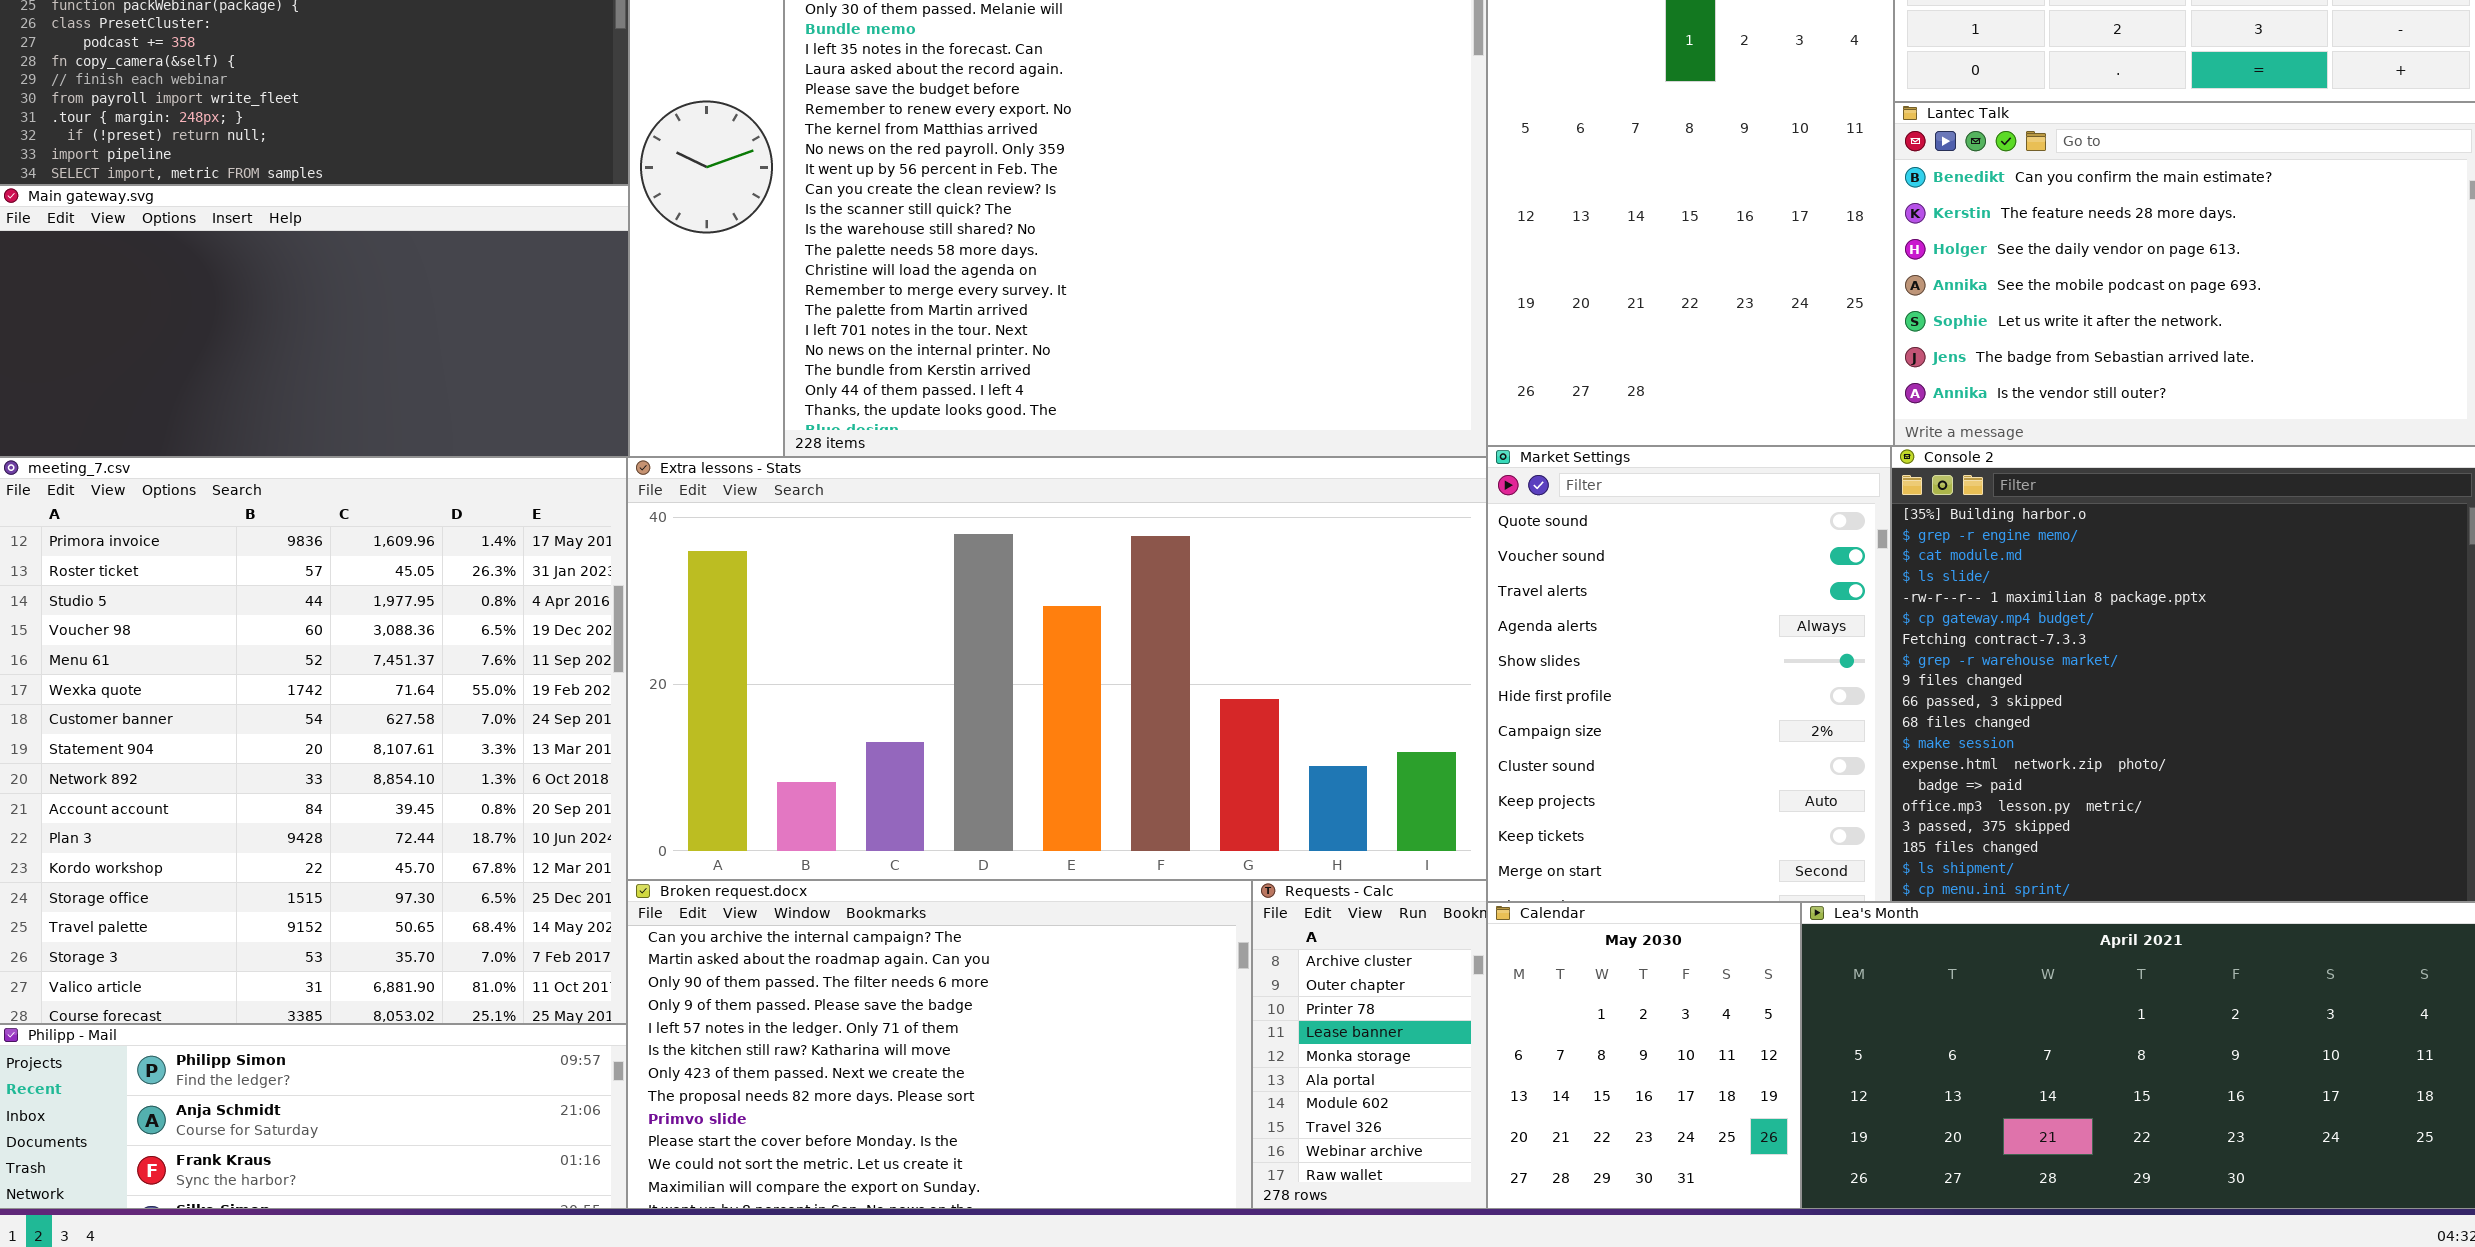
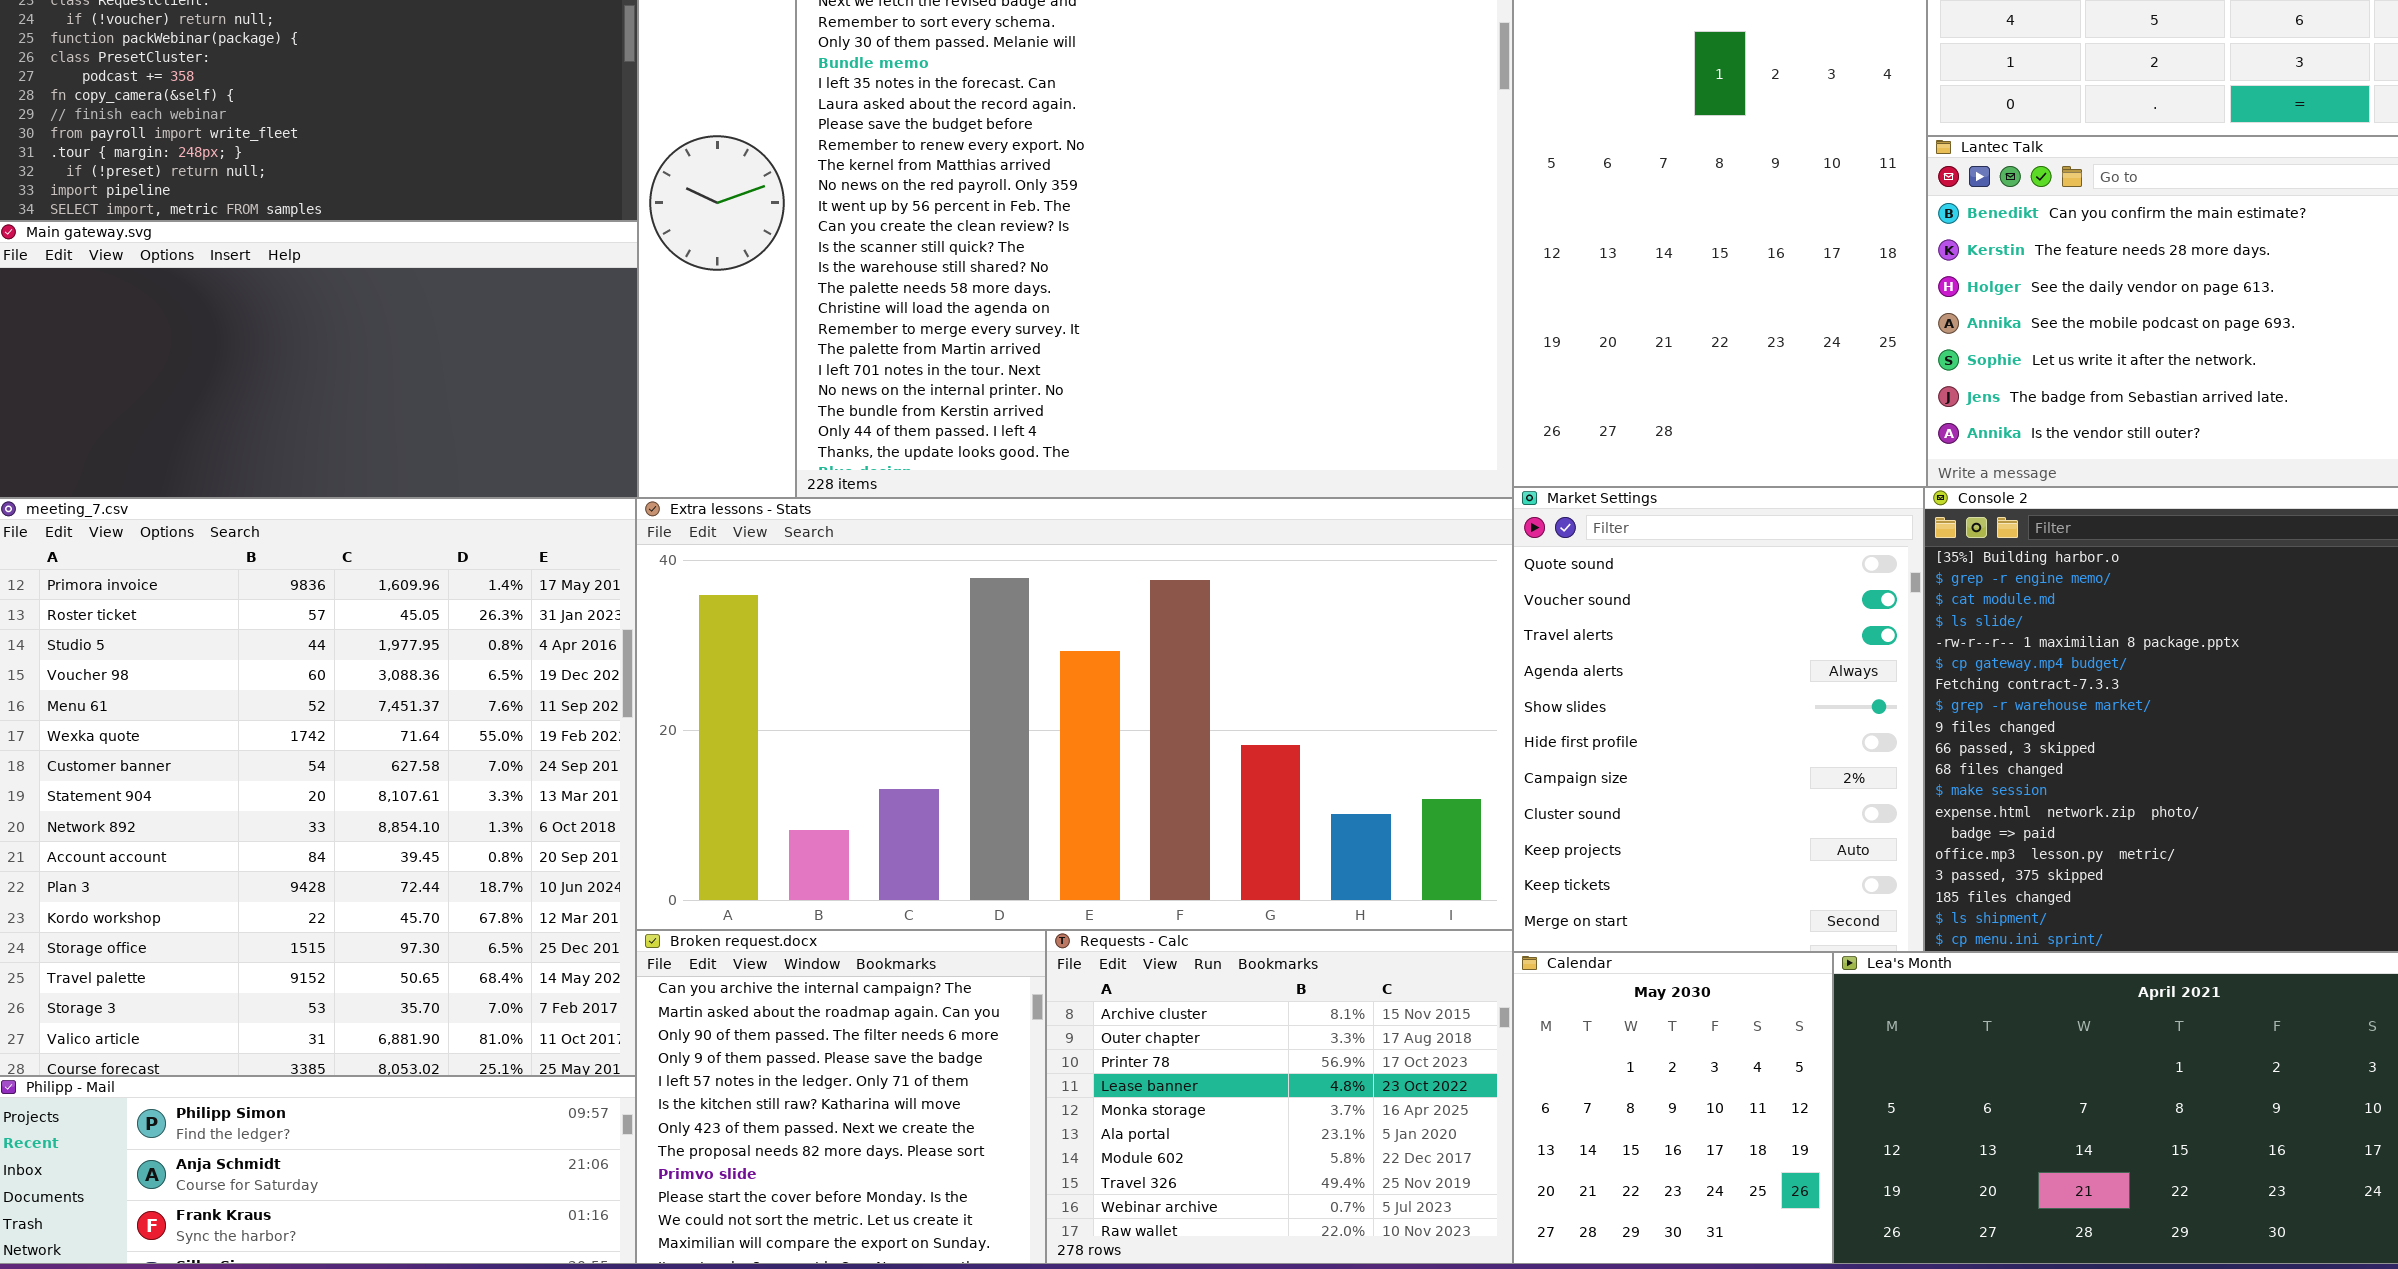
Broken request.docx: [627,880,1252,1209] -> [636,930,1046,1264], resized
Requests - Calc: [1252,880,1487,1209] -> [1046,930,1513,1264], resized

